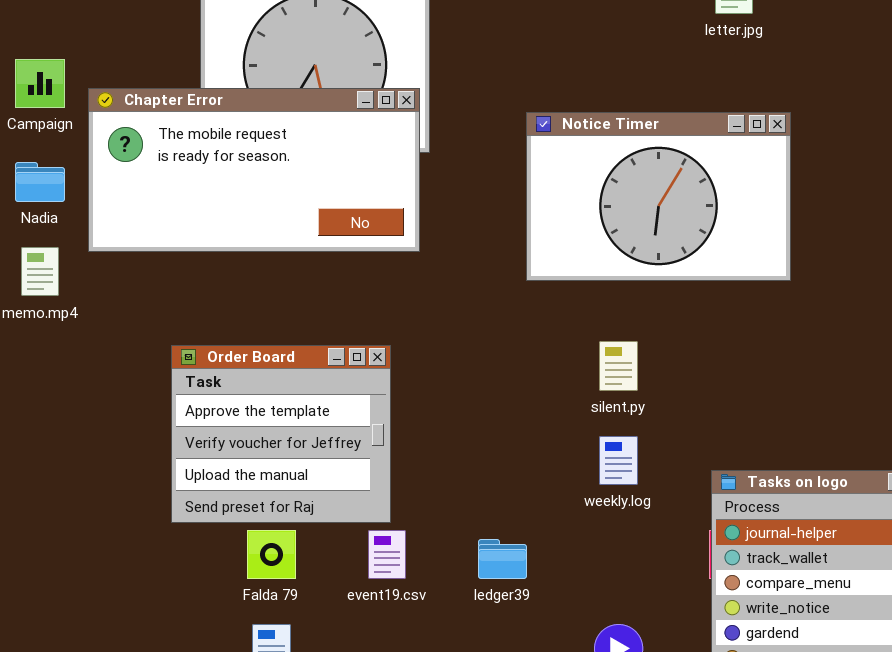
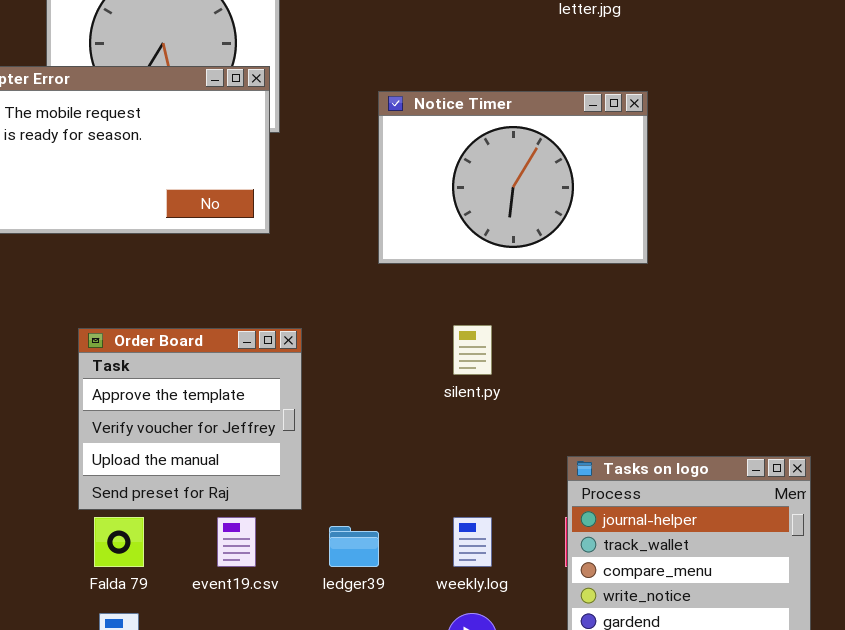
Order Board: [171,345,391,523] -> [78,328,302,510], moved
weekly.log: [599,436,638,485] -> [453,517,492,567], moved

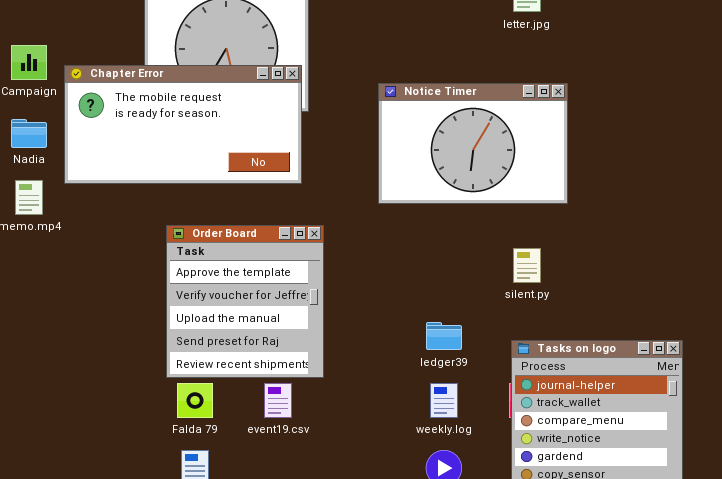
silent.py: [453,325,492,375] -> [513,248,541,283], moved
Order Board: [78,328,302,510] -> [166,225,324,378], resized
ledger39: [329,526,379,567] -> [426,322,462,350], moved

